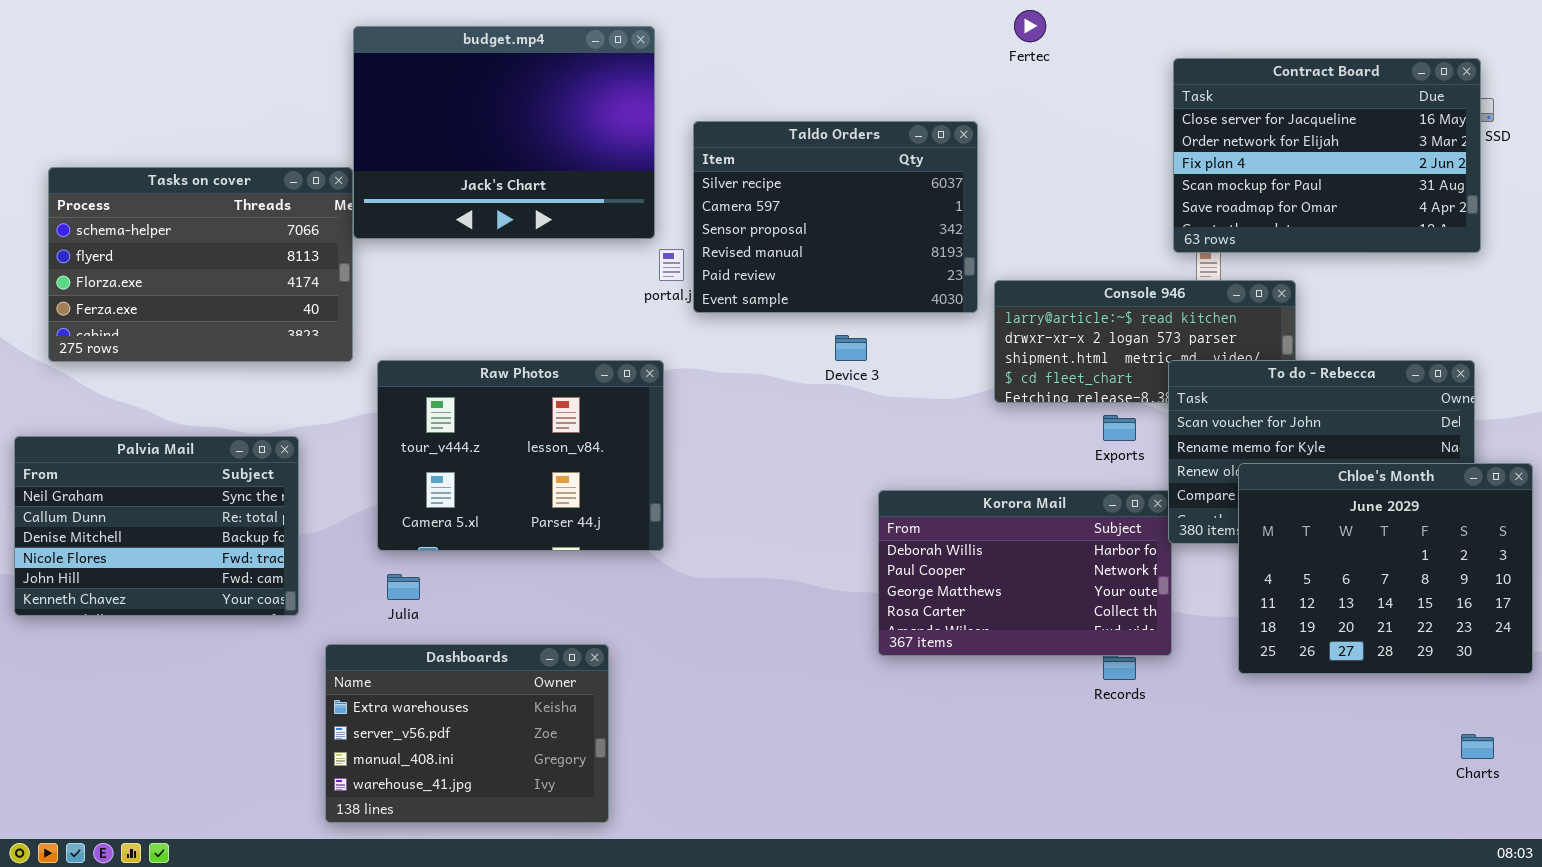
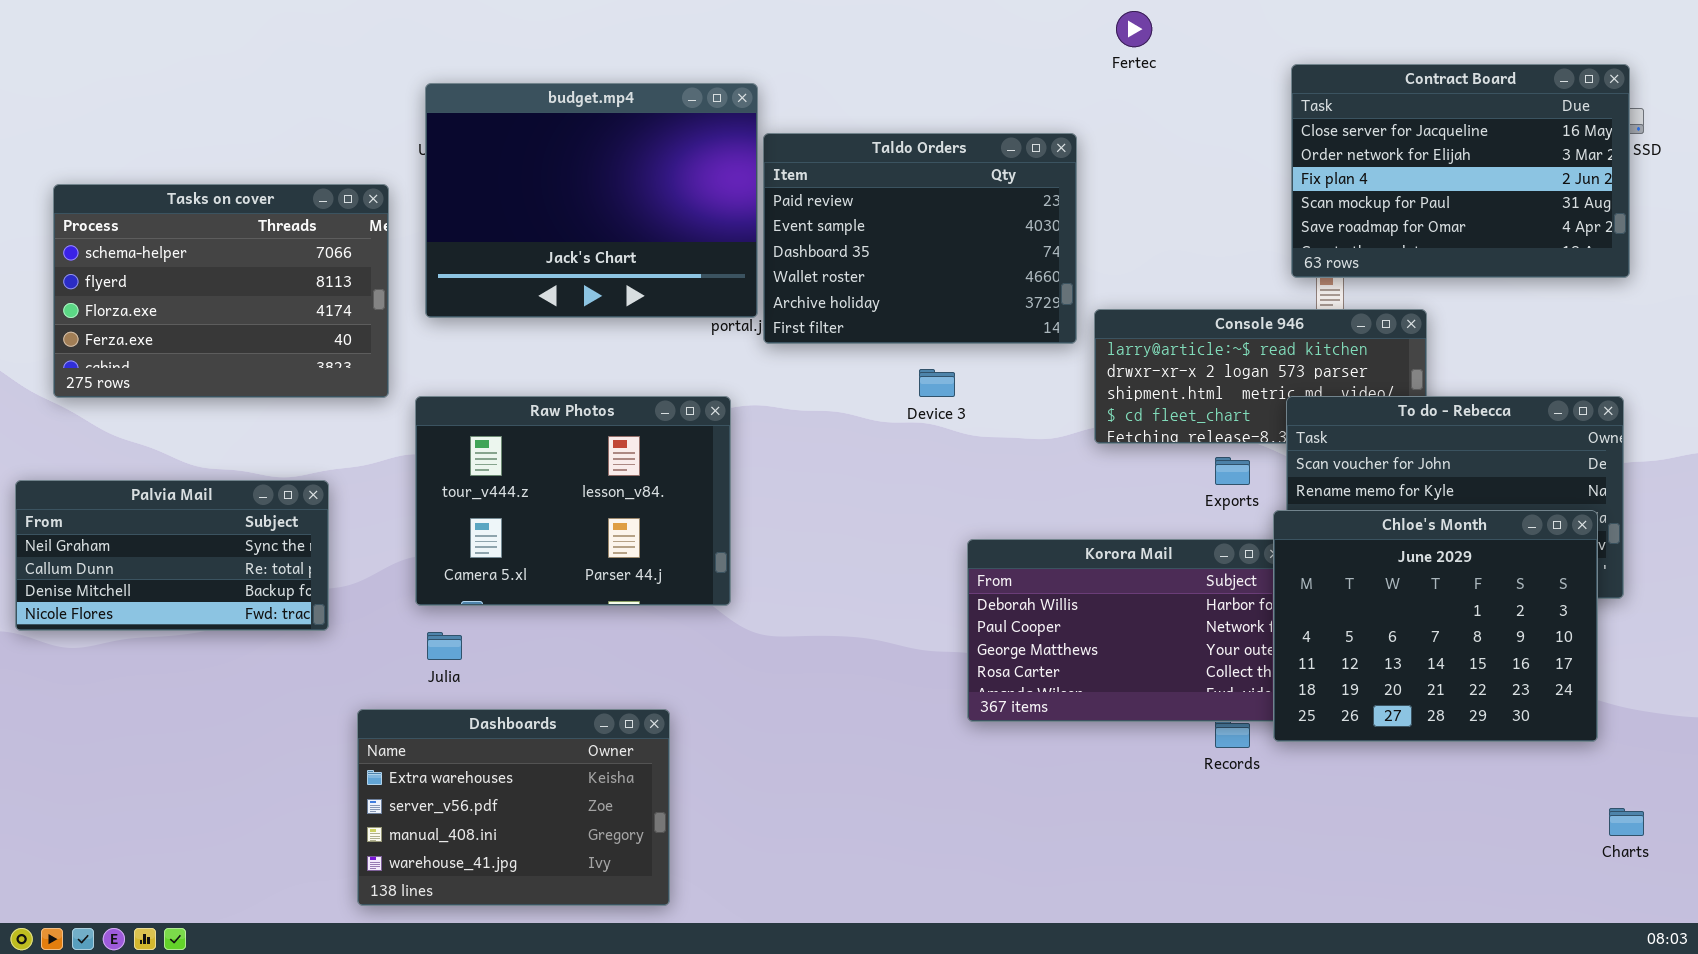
budget.mp4: [353,26,655,239] -> [425,83,758,318], moved
Taldo Orders: [693,121,978,313] -> [763,133,1077,344], scrolled down 4 rows
Palvia Mail: [14,436,299,616] -> [15,480,329,631], resized
Chloe's Month: [1238,463,1533,674] -> [1273,510,1598,742], moved

